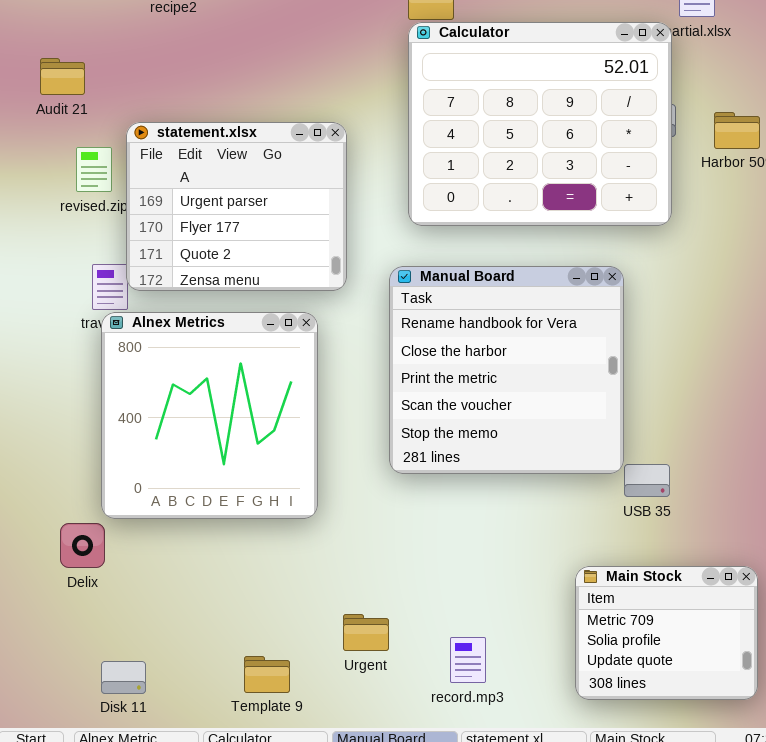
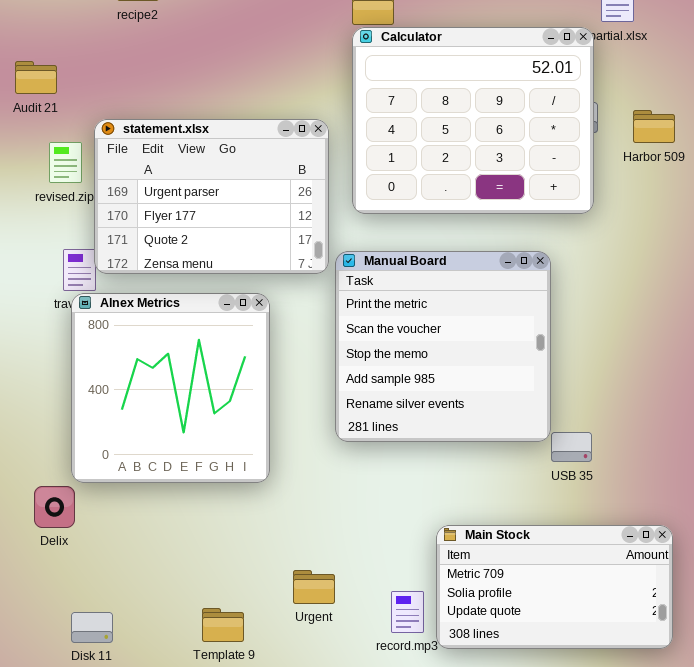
statement.xlsx: [126,122,347,291] -> [94,119,329,274], resized
Manual Board: [389,266,624,474] -> [335,251,551,442], scrolled down 2 rows
Main Stock: [575,566,758,700] -> [436,525,673,649], resized

